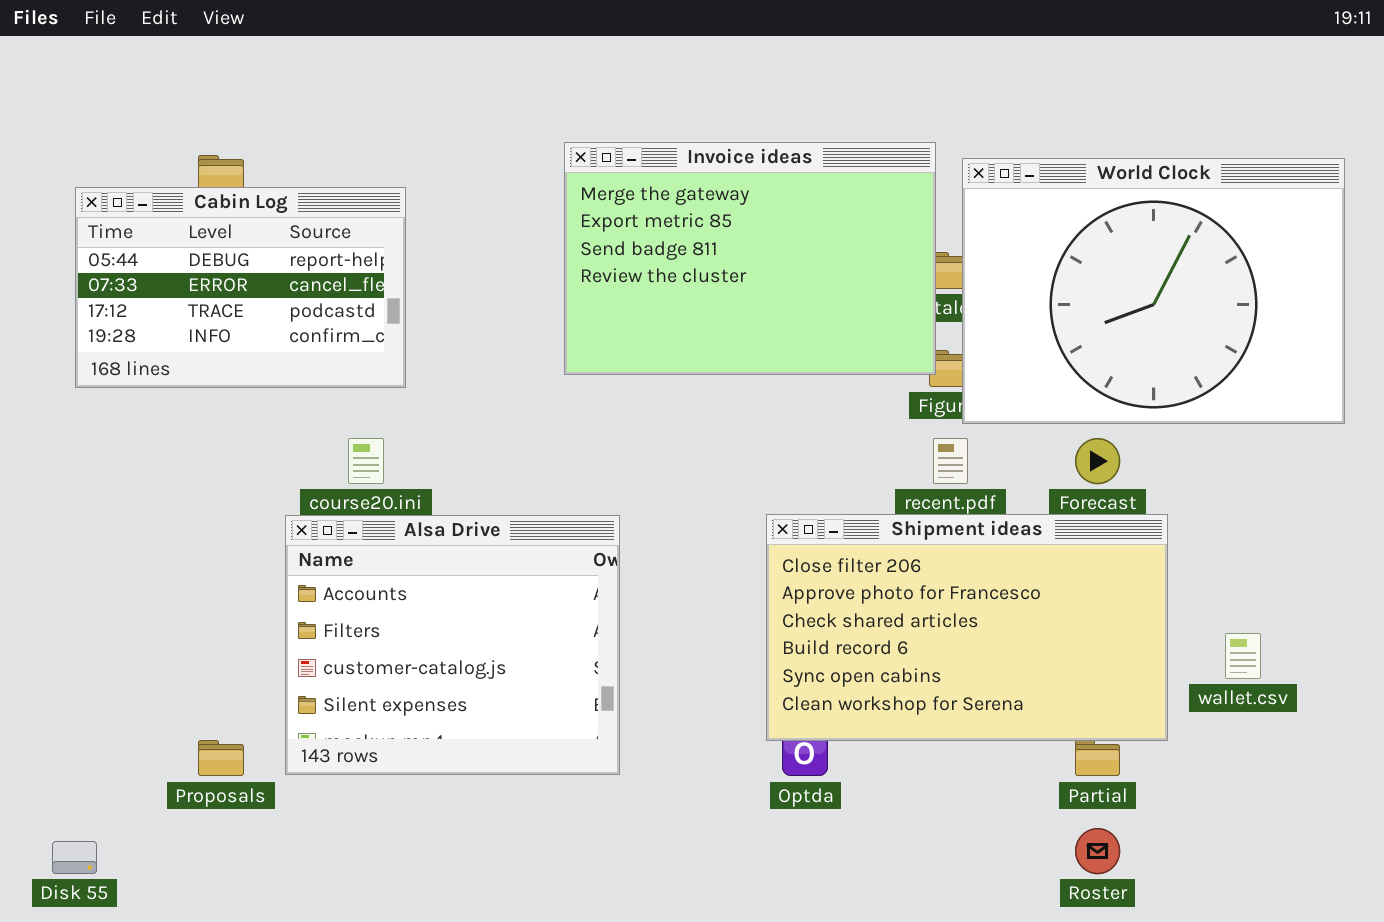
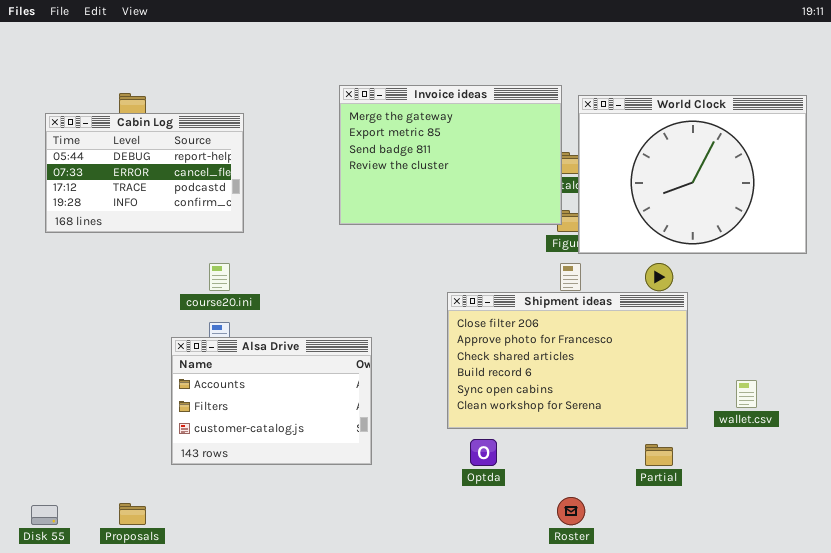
Shipment ideas: [766,514,1168,741] -> [447,292,688,429], moved
Alsa Drive: [285,515,620,775] -> [171,337,372,465], resized
Proposals: [198,740,244,776] -> [119,503,146,525], moved
Roster: [1075,828,1120,874] -> [557,497,585,525], moved

